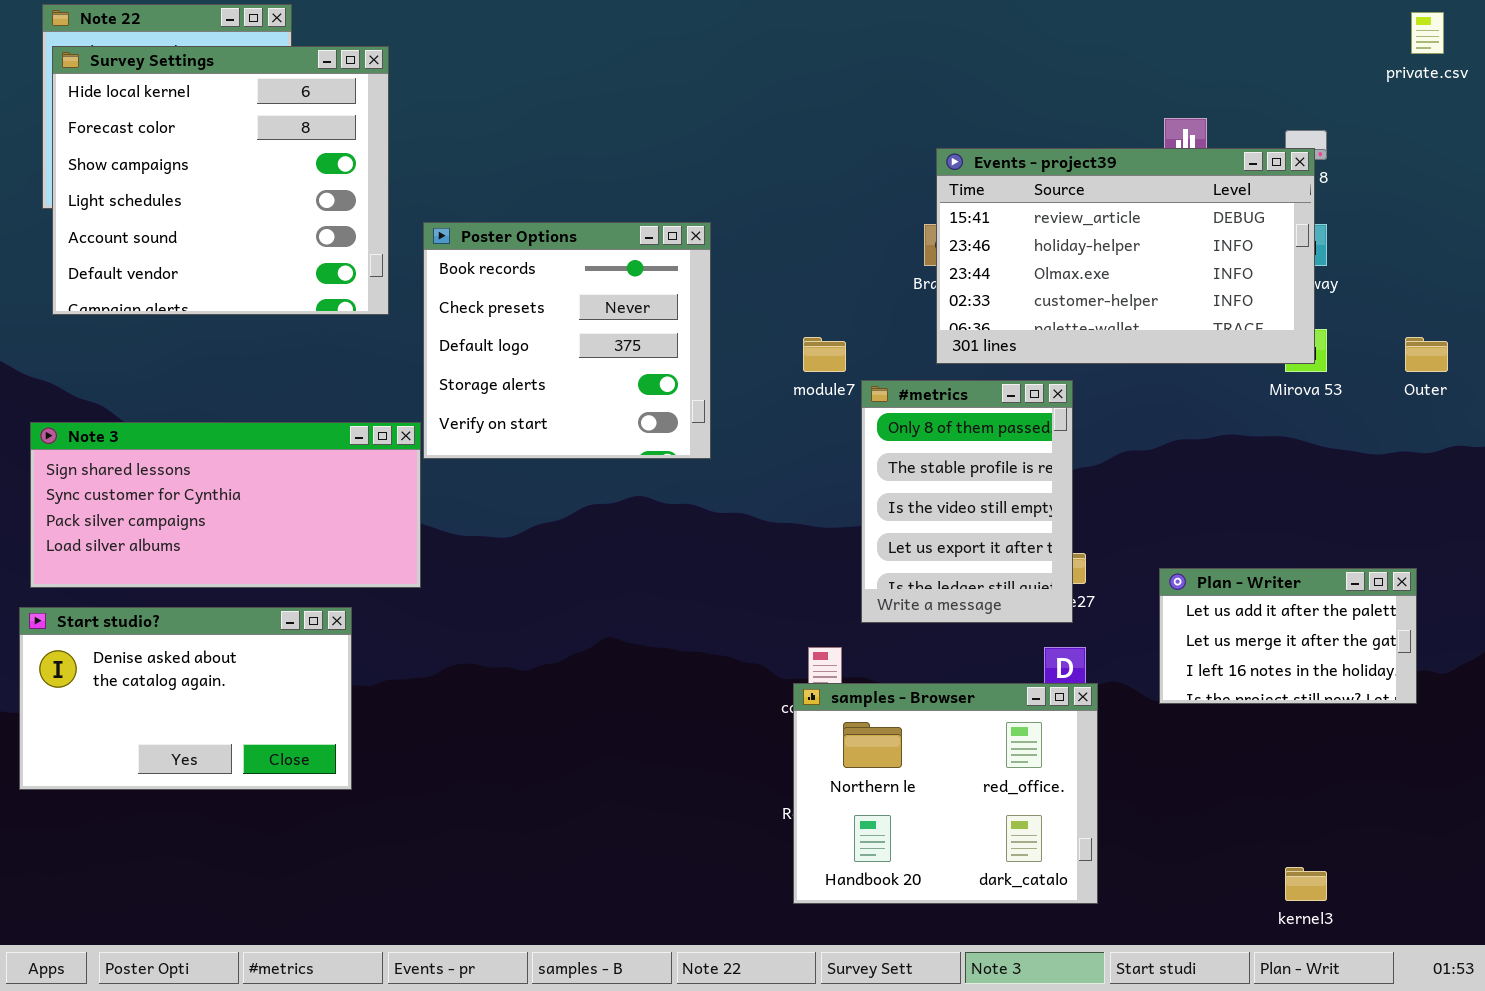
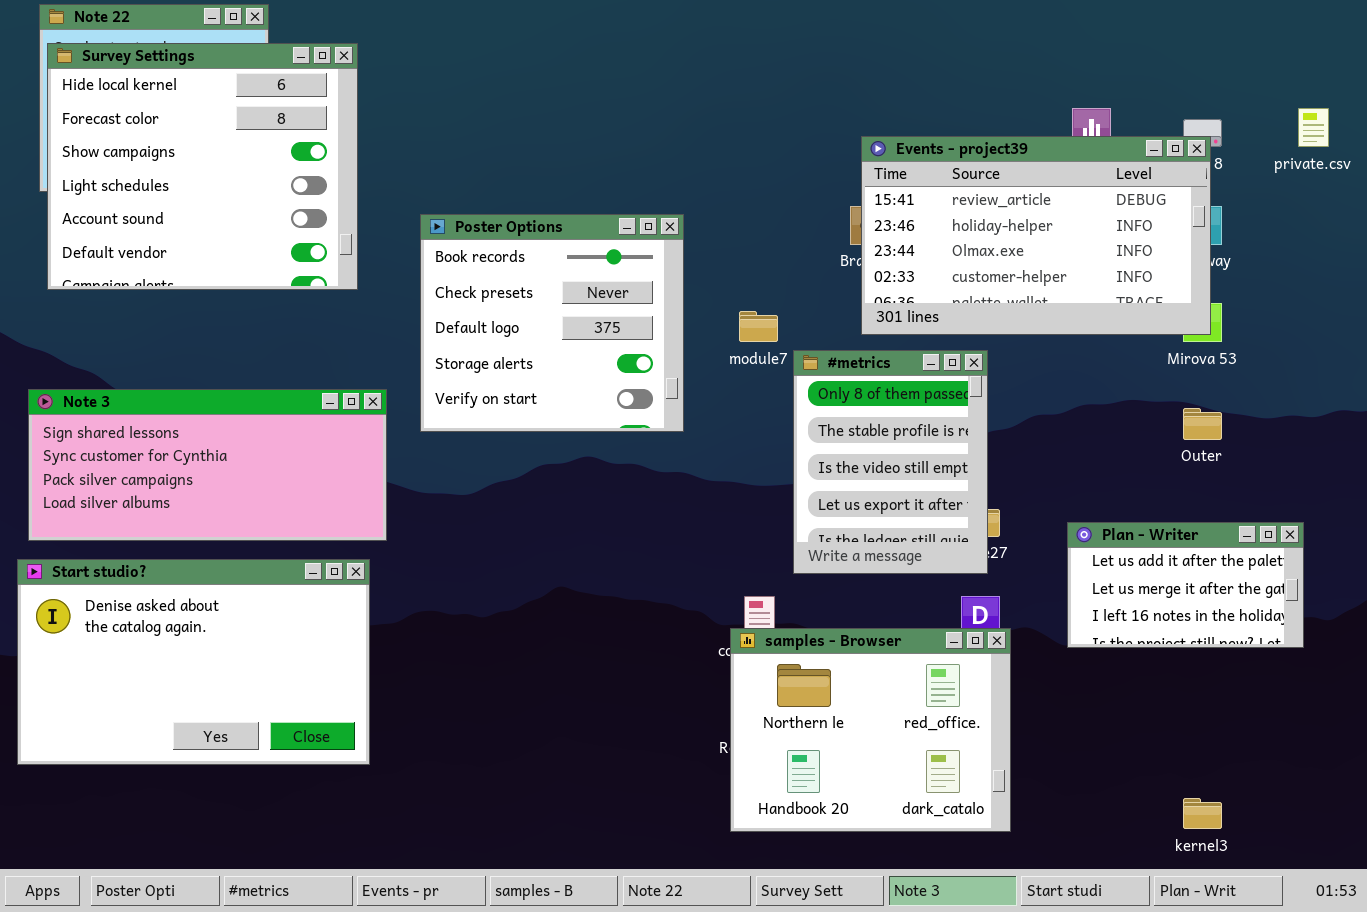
private.csv: [1411,12,1444,54] -> [1298,108,1329,147], moved
Poster Options: [423,222,711,459] -> [420,214,684,432], moved
Outer: [1405,337,1448,372] -> [1183,408,1222,440], moved
Start studio?: [19,607,352,790] -> [17,559,370,765], resized

